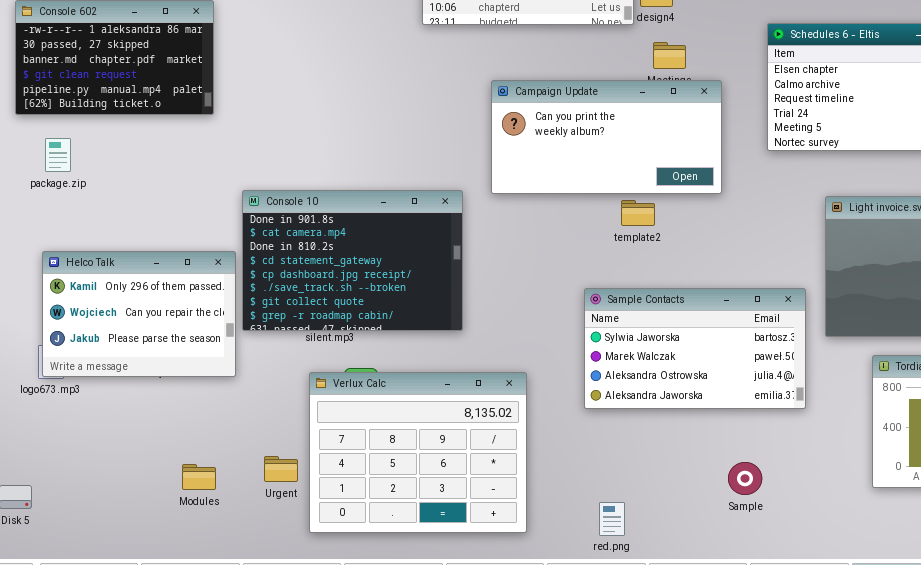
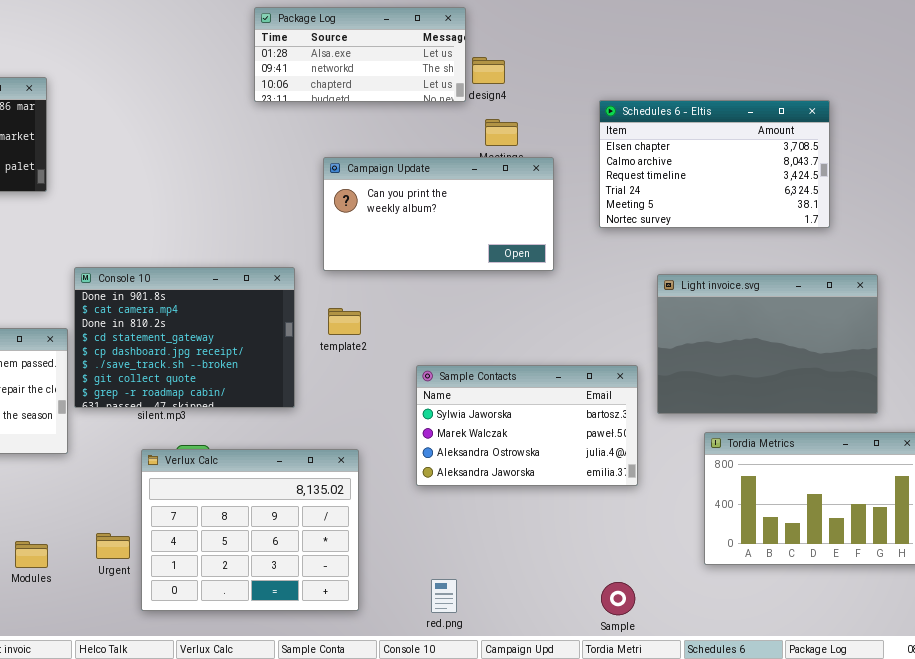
template2: [621,200,655,226] -> [328,308,361,335], moved
Sample: [728,462,762,495] -> [601,582,635,615], moved

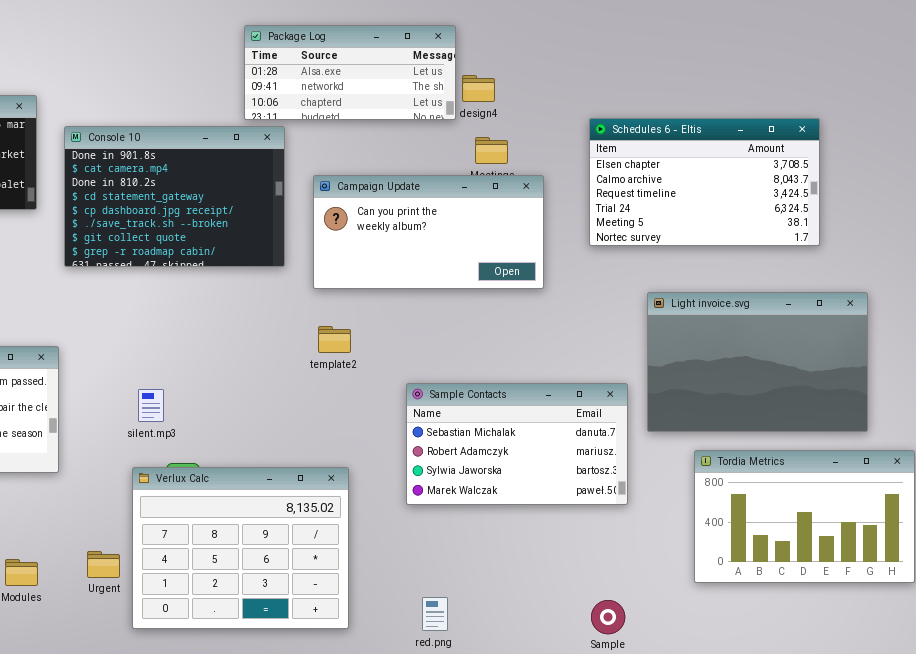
Console 10: [74,267,295,408] -> [64,126,285,267], moved
Sample Contacts: [416,365,638,486] -> [406,383,628,505], scrolled up 2 rows

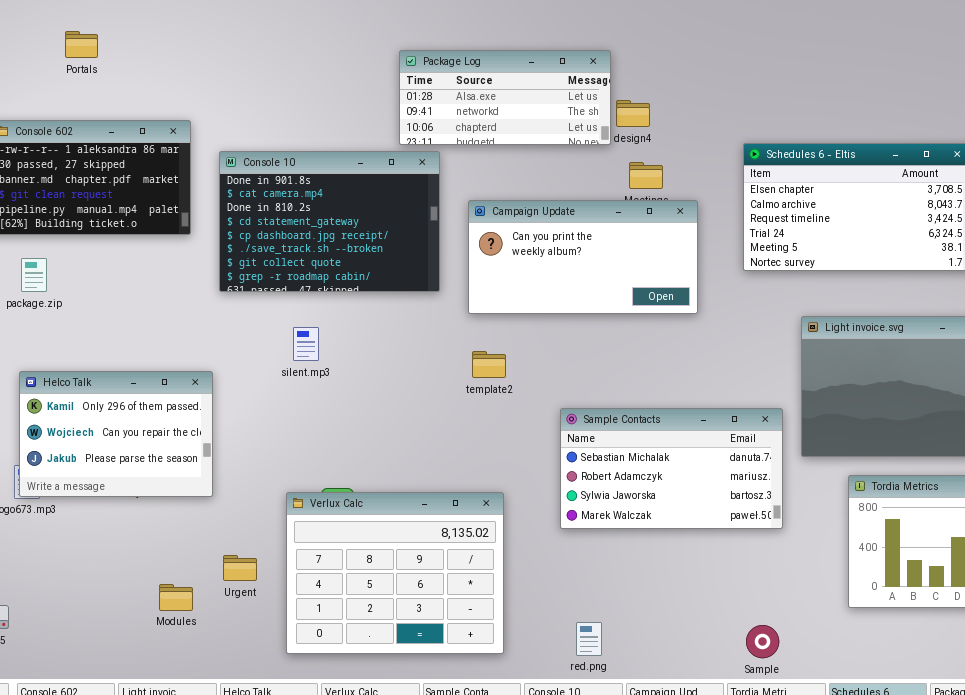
silent.mp3: [138,389,164,422] -> [293,327,319,361], moved
Urgent: [87,551,120,578] -> [223,555,257,581], moved

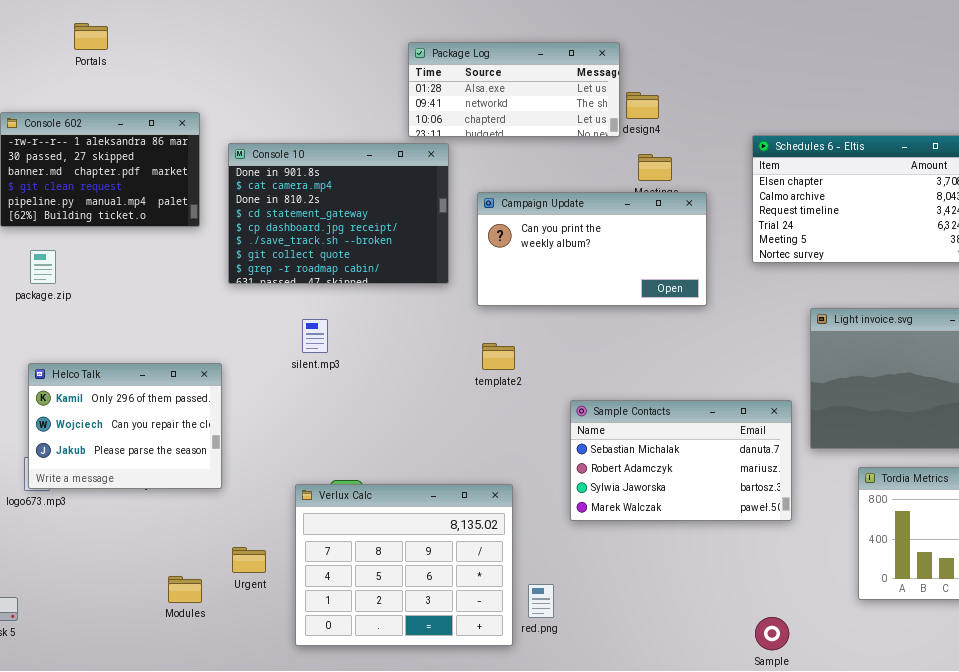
red.png: [576,622,602,656] -> [528,584,554,618], moved

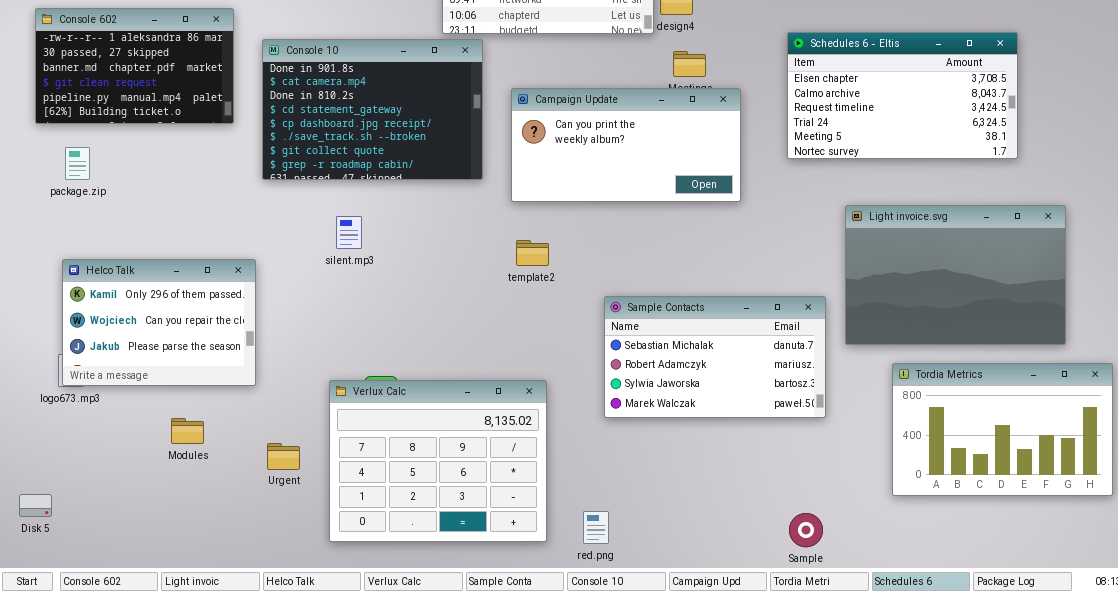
Modules: [168,576,202,603] -> [171,418,204,444], moved
red.png: [528,584,554,618] -> [583,511,609,544], moved

